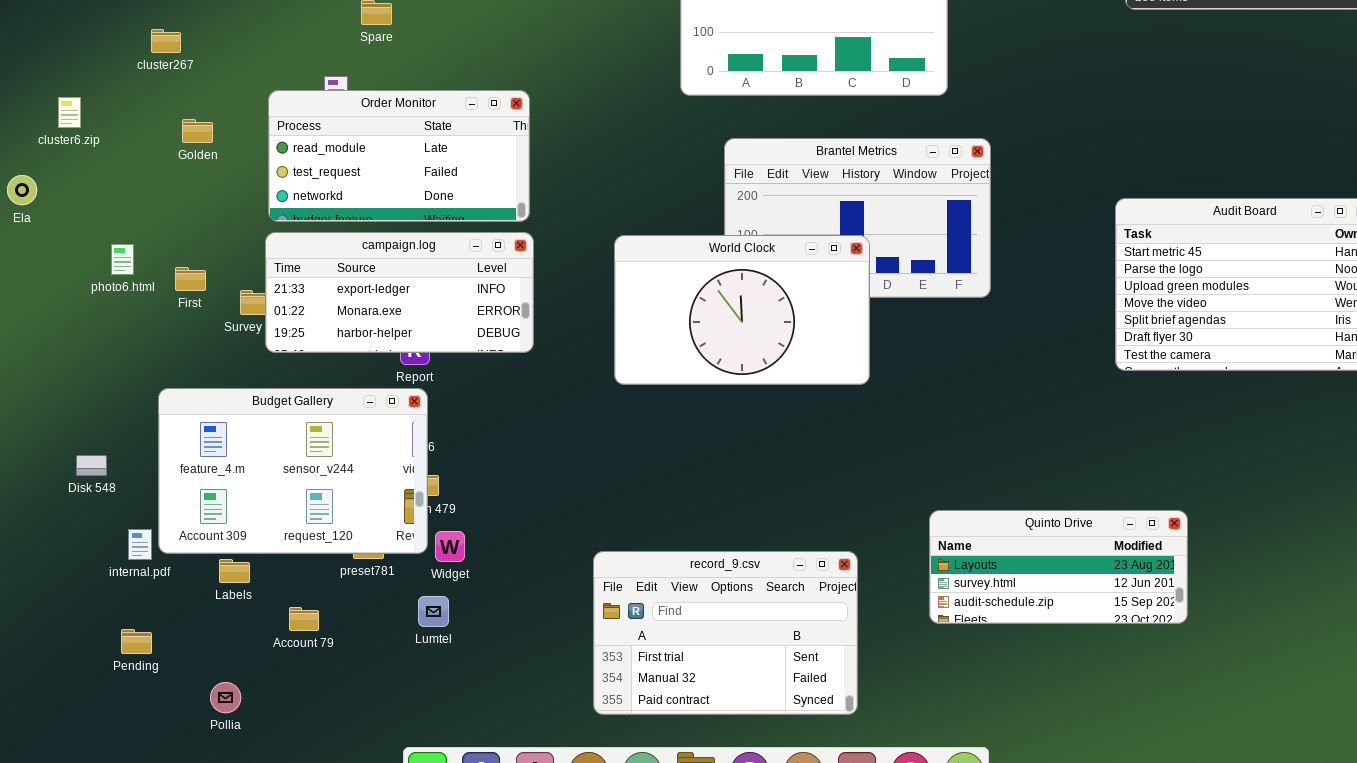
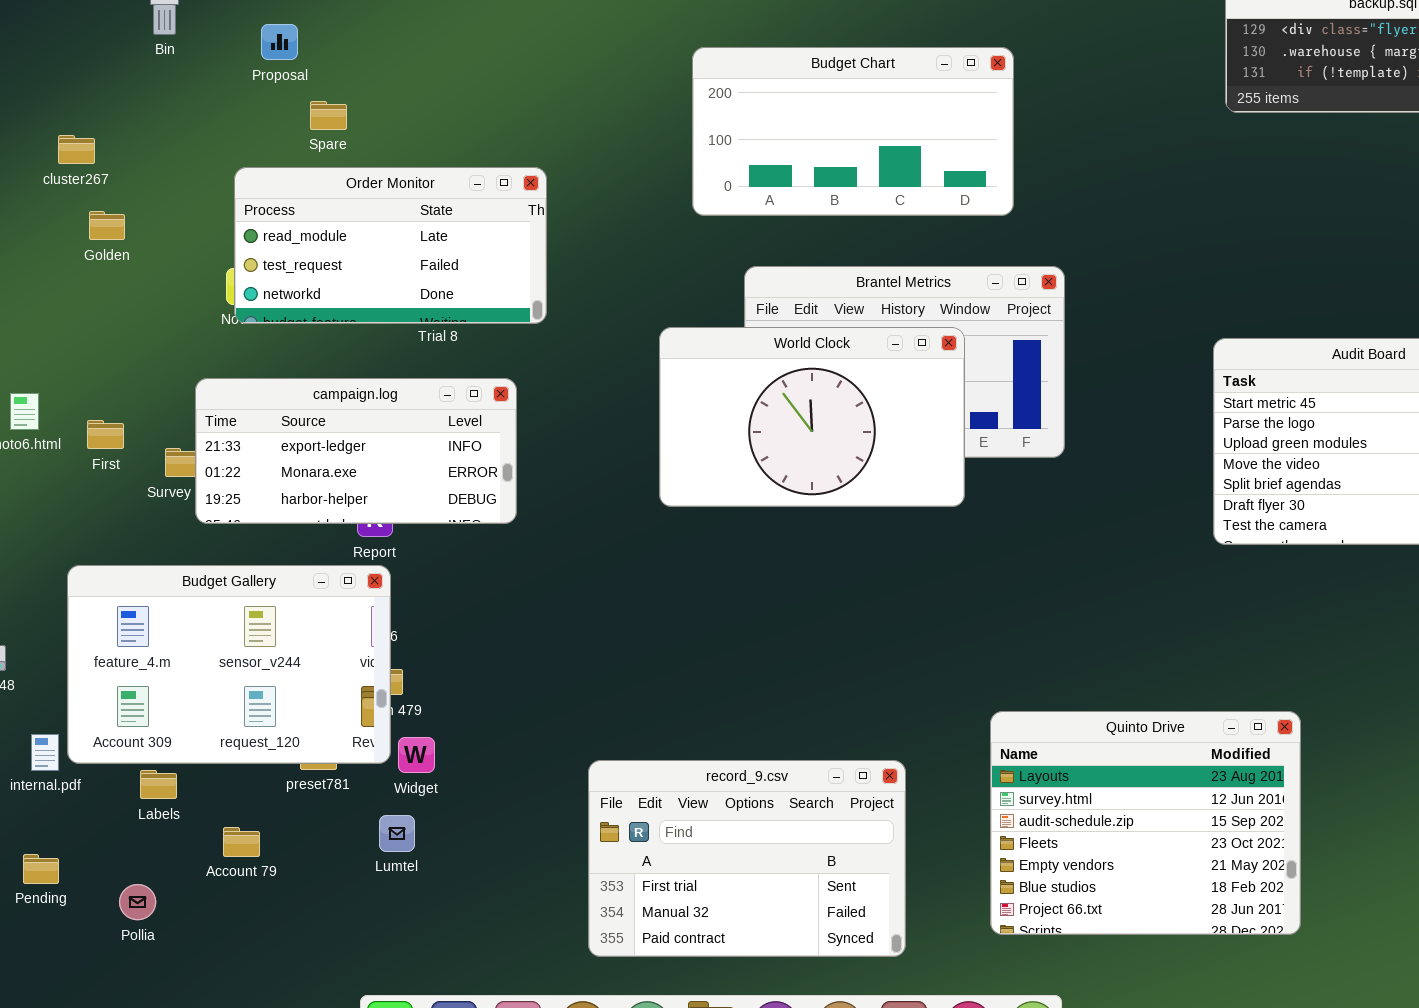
Order Monitor: [268,90,530,222] -> [234,167,547,324], moved
Golden: [182,119,213,143] -> [89,211,125,240], moved
World Clock: [614,235,870,385] -> [659,327,965,507], moved
Quinto Drive: [929,510,1188,624] -> [990,711,1301,935], resized
Pollia: [210,682,241,713] -> [119,884,156,920], moved

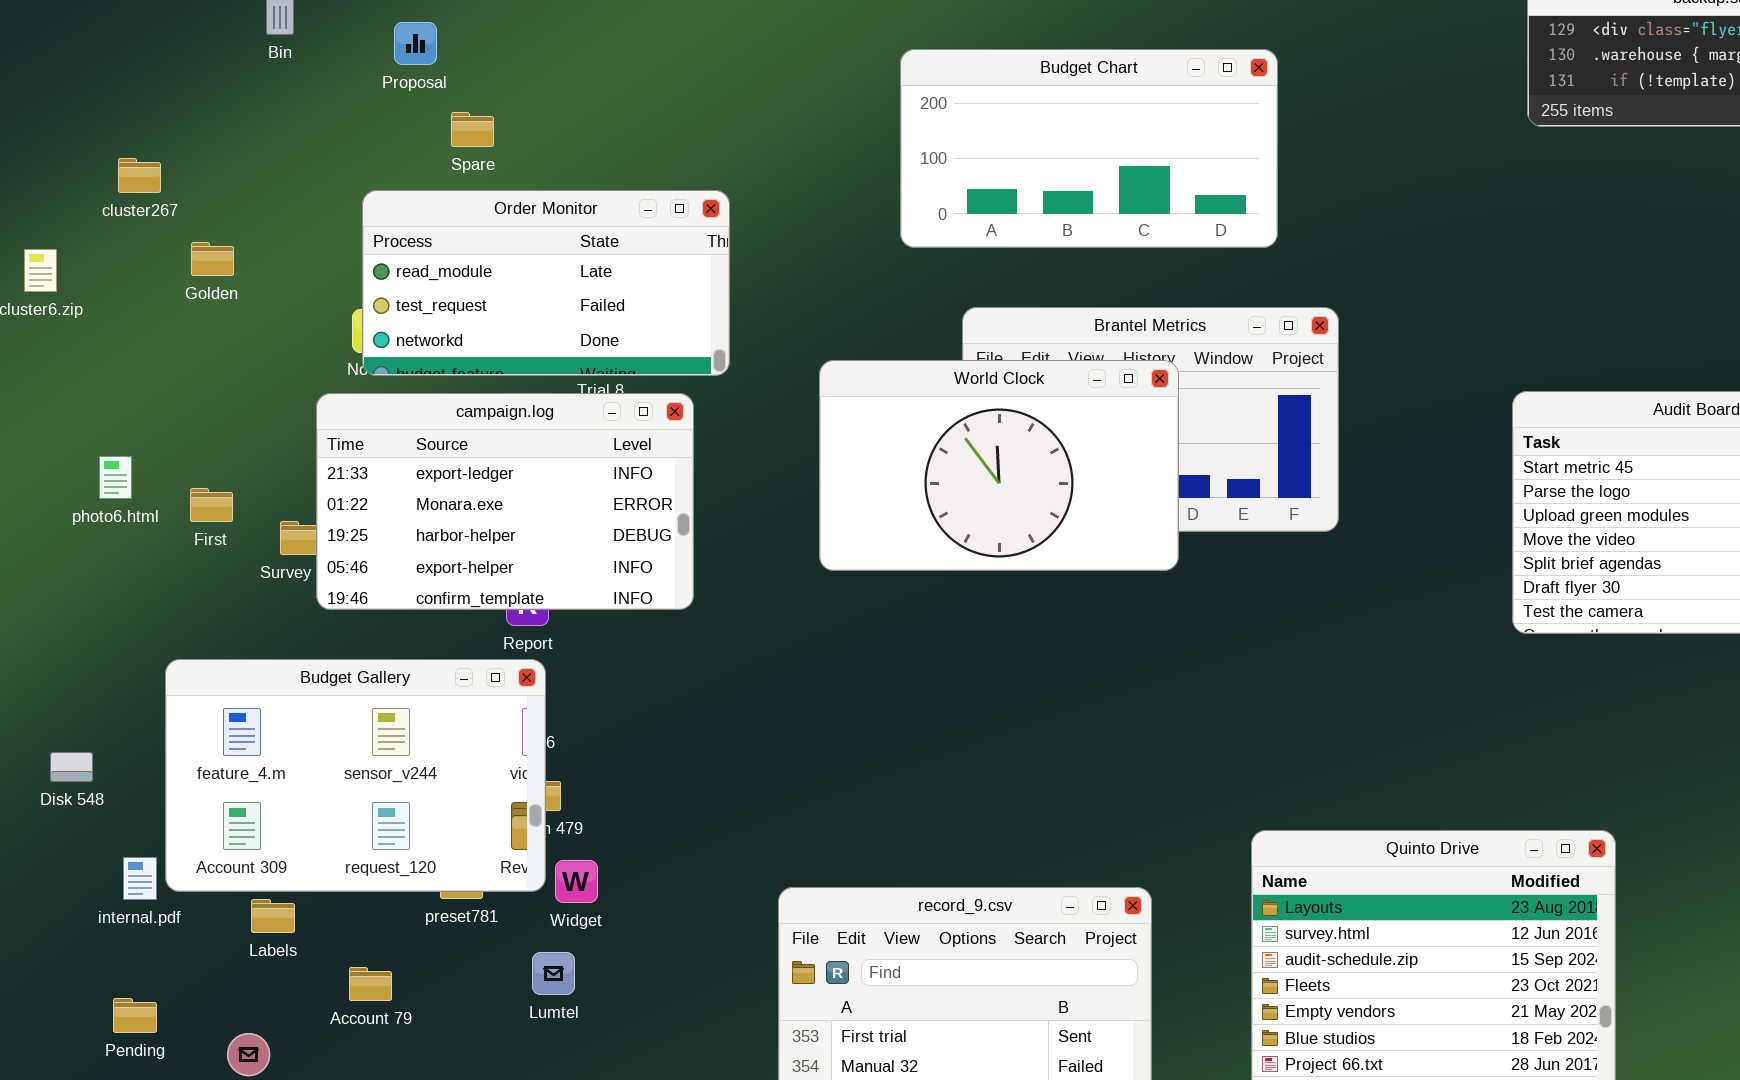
cluster267: [58,135,95,164] -> [118,158,161,193], moved
World Clock: [659,327,965,507] -> [819,360,1179,571], moved
campaign.log: [195,378,517,524] -> [316,393,694,610], resized

